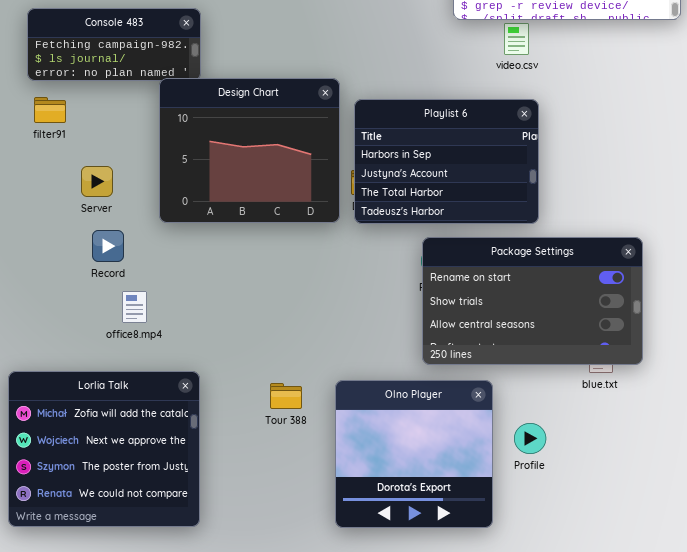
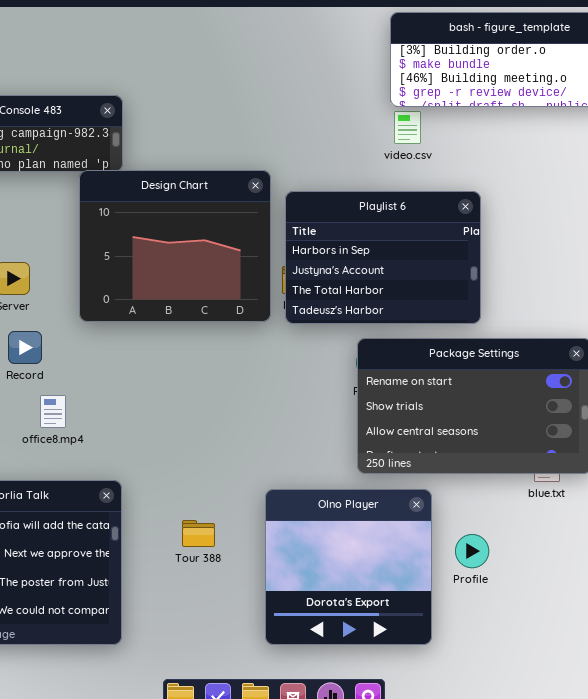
video.csv: [504,23,529,55] -> [394,111,421,144], moved
Tour 388: [270,383,302,409] -> [182,520,215,547], moved

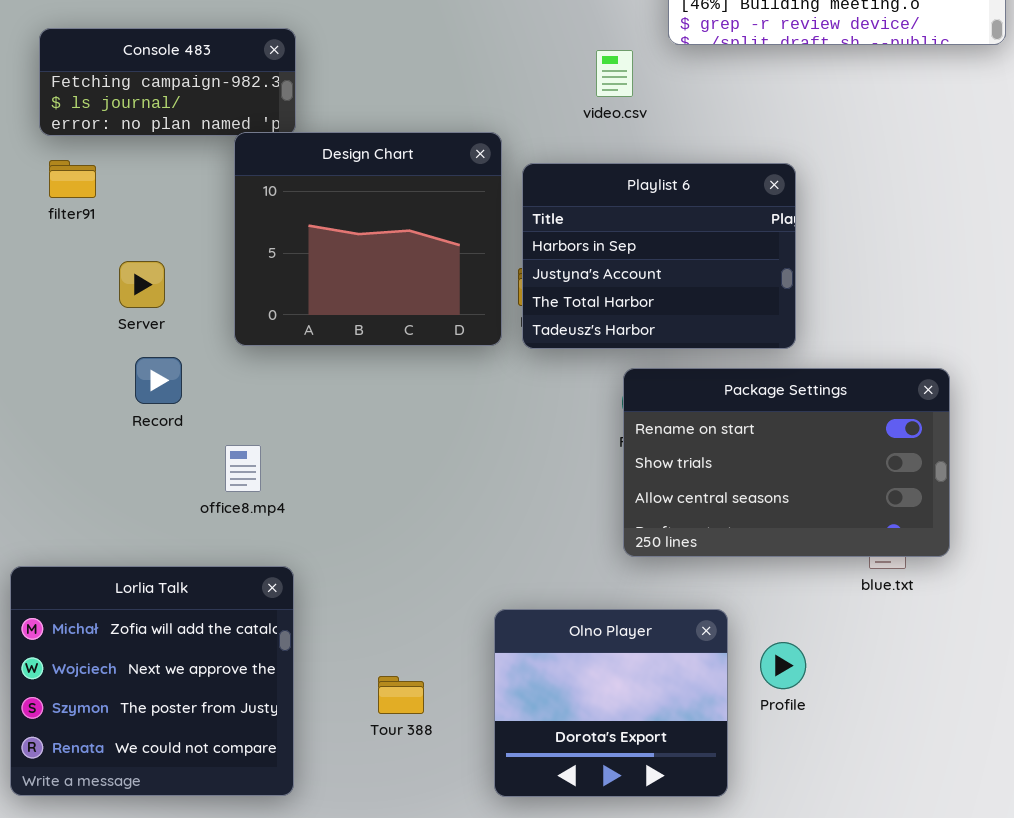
video.csv: [394,111,421,144] -> [596,50,633,97], moved
office8.mp4: [40,395,66,428] -> [225,445,261,492], moved
Olno Player: [265,489,432,645] -> [494,609,728,797], resized
Tour 388: [182,520,215,547] -> [378,676,424,714], moved

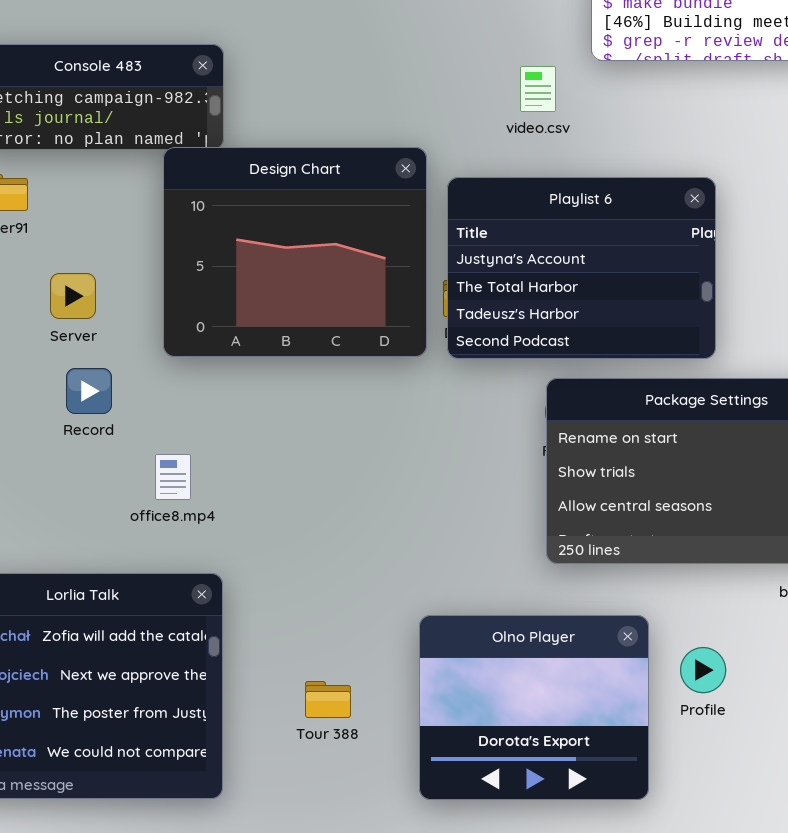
Playlist 6: [522,163,796,349] -> [447,177,716,359], scrolled down 1 row

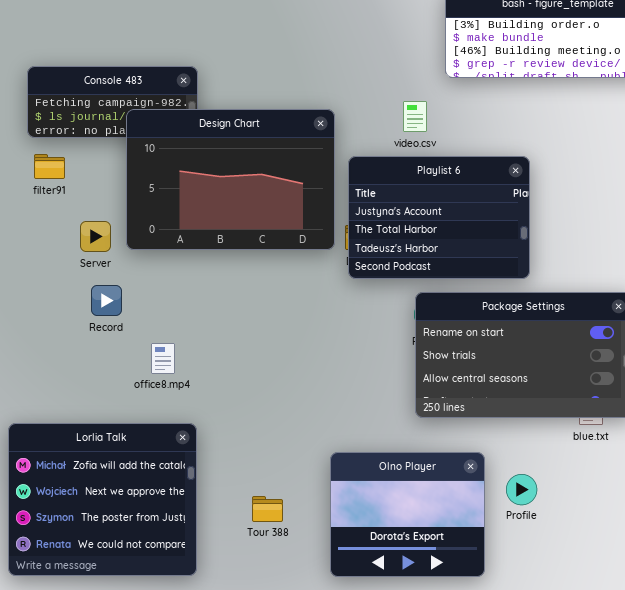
video.csv: [520,66,556,112] -> [403,101,427,132], moved
Design Chart: [163,147,427,357] -> [126,109,335,250], moved, resized

